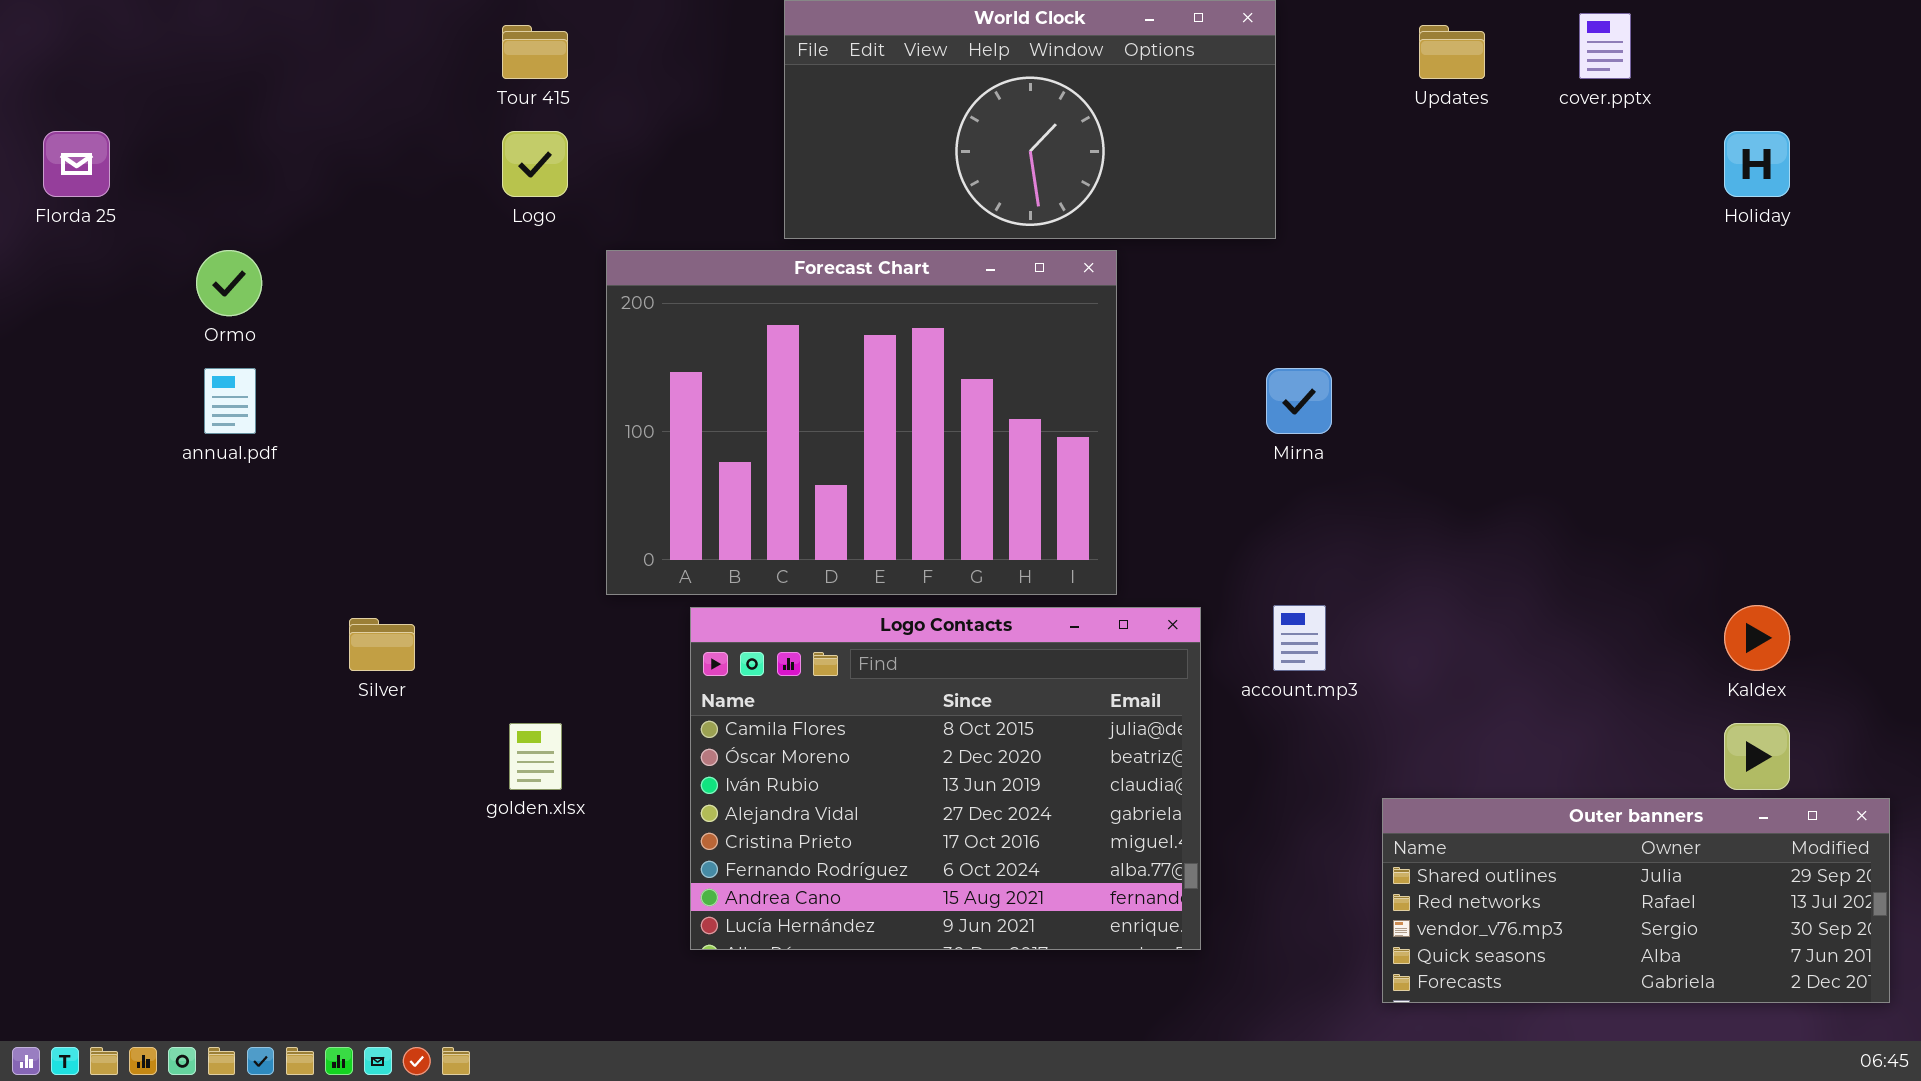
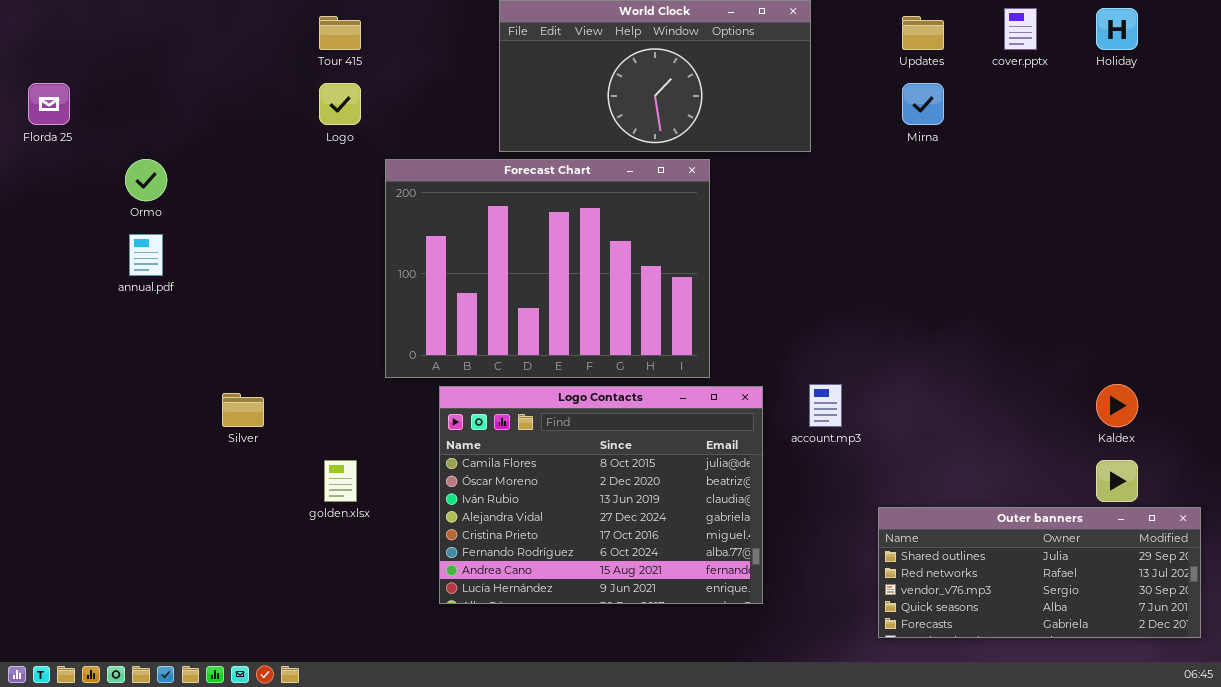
Holiday: [1724,131,1790,197] -> [1096,8,1138,50], moved
Mirna: [1266,368,1332,434] -> [902,83,944,125], moved

